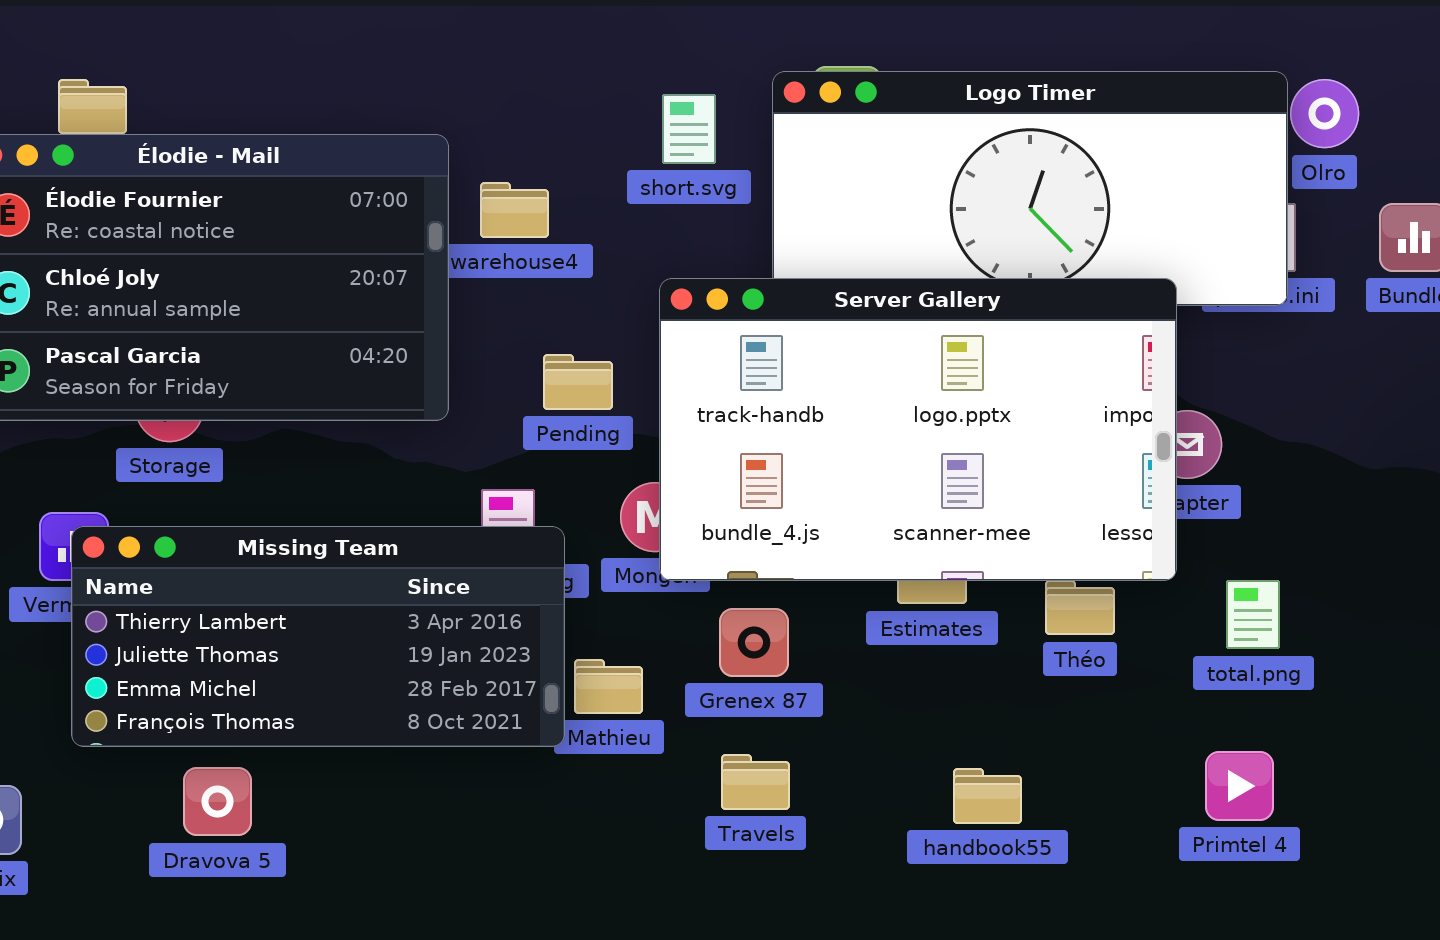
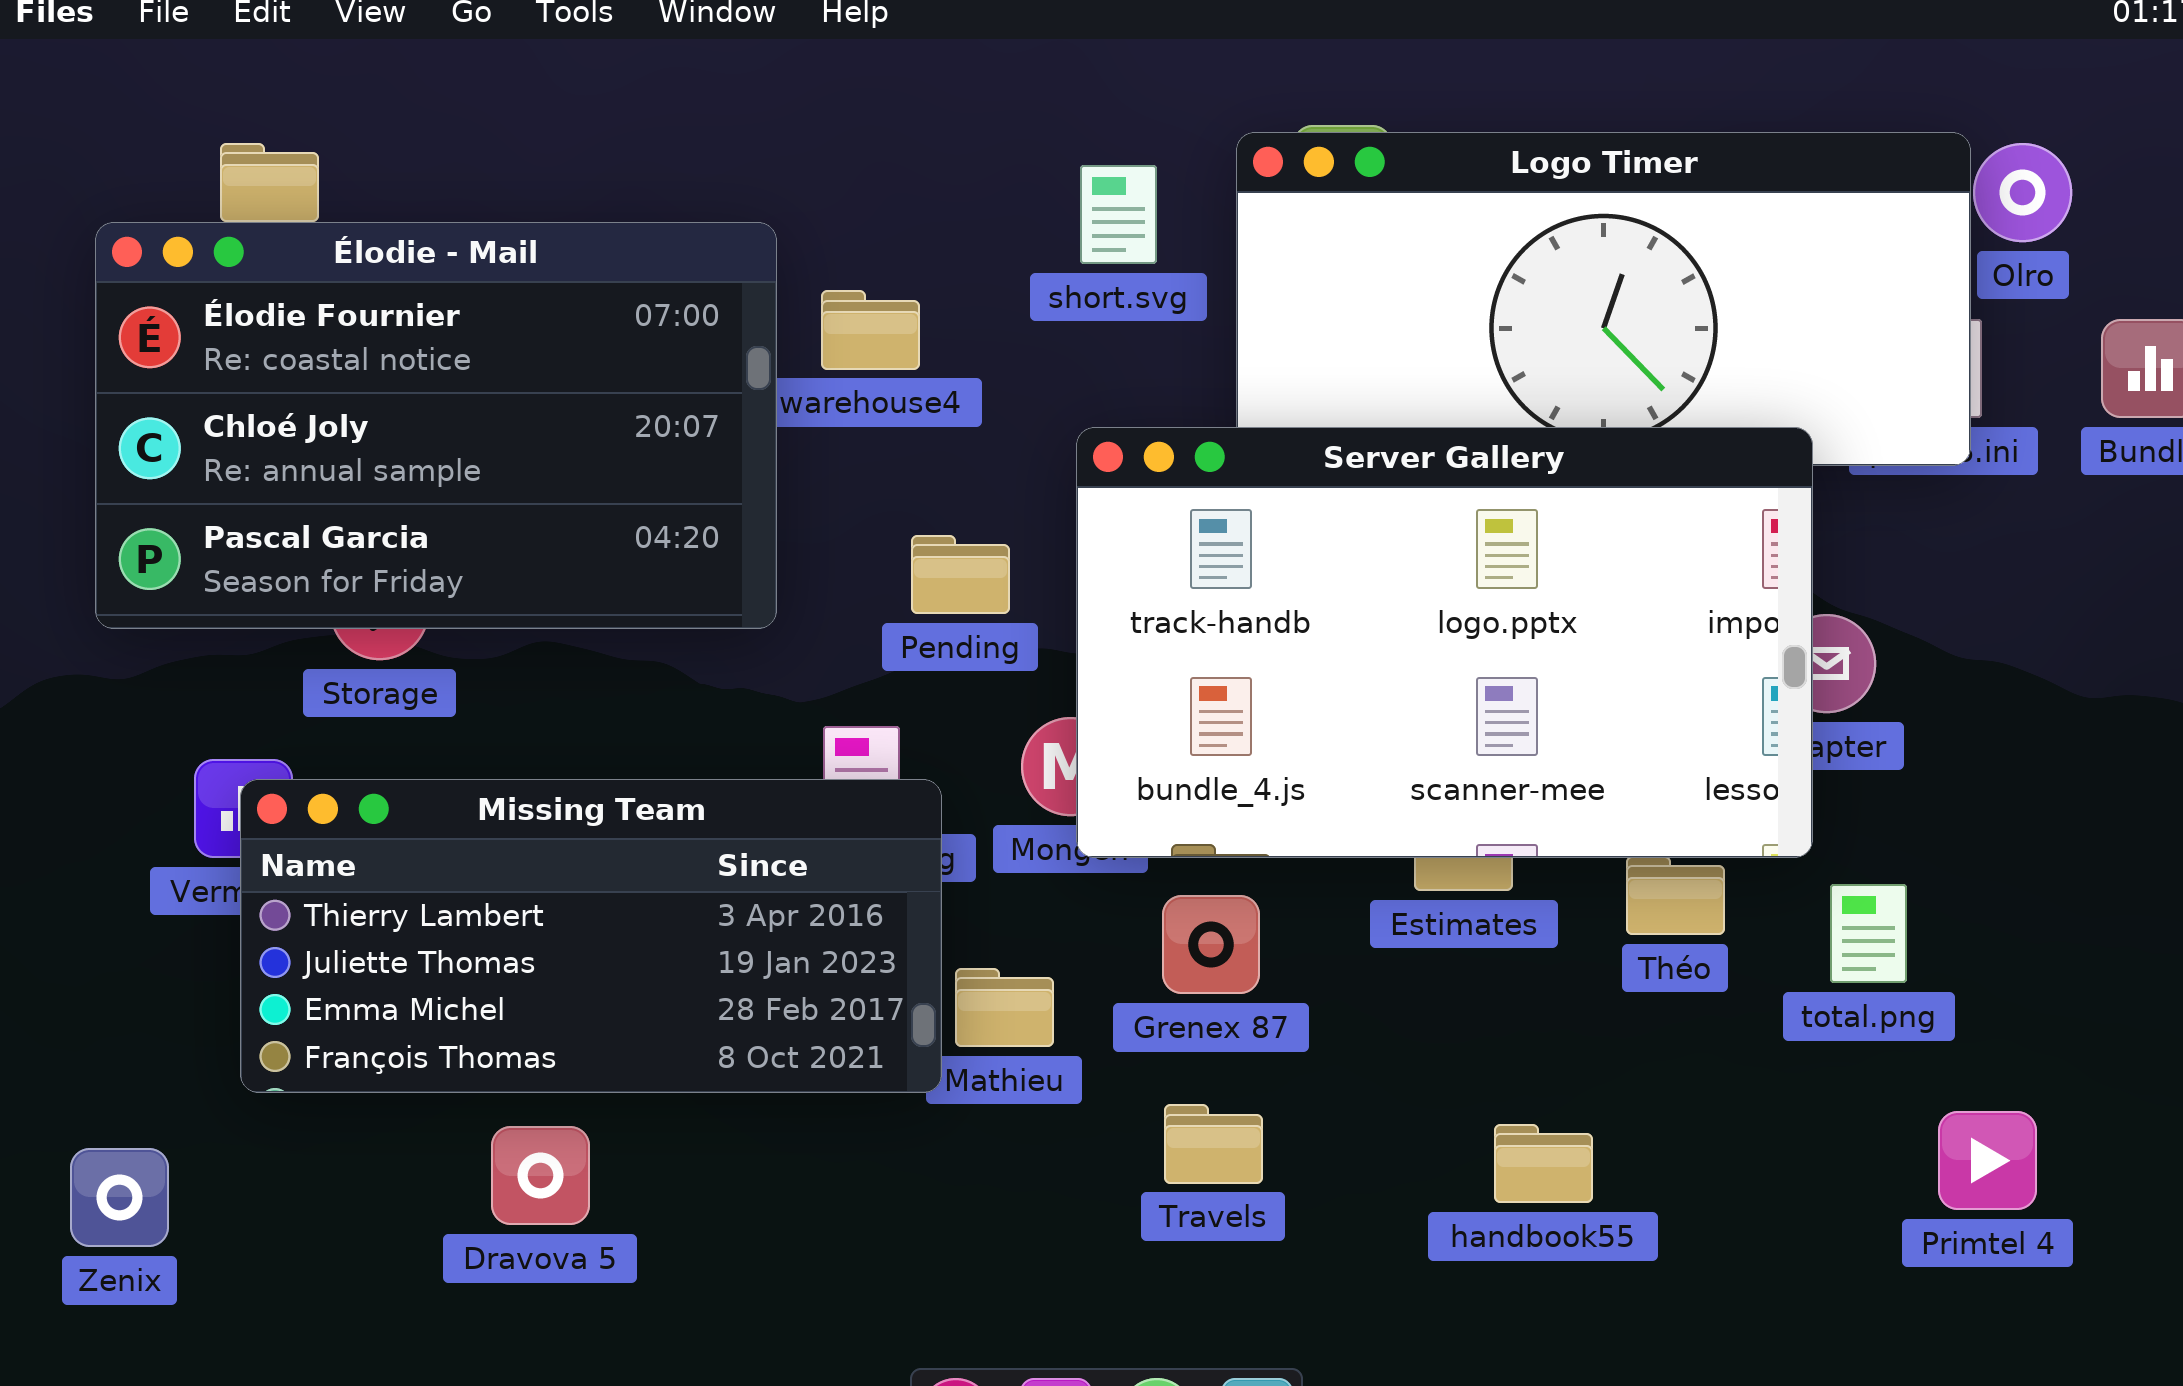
total.png: [1226,580,1280,649] -> [1830,884,1907,983], moved
Primtel 4: [1205,751,1274,821] -> [1938,1111,2037,1210], moved
Dravova 5: [183,767,252,836] -> [491,1126,590,1225], moved

